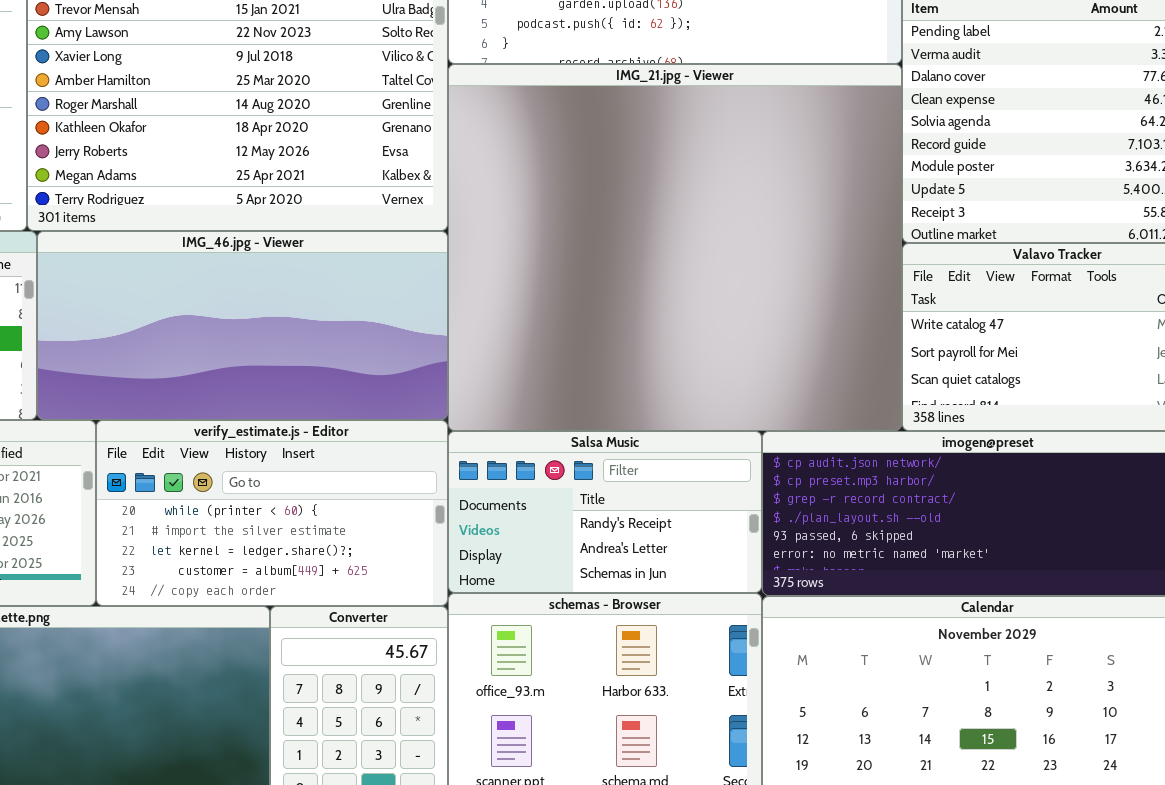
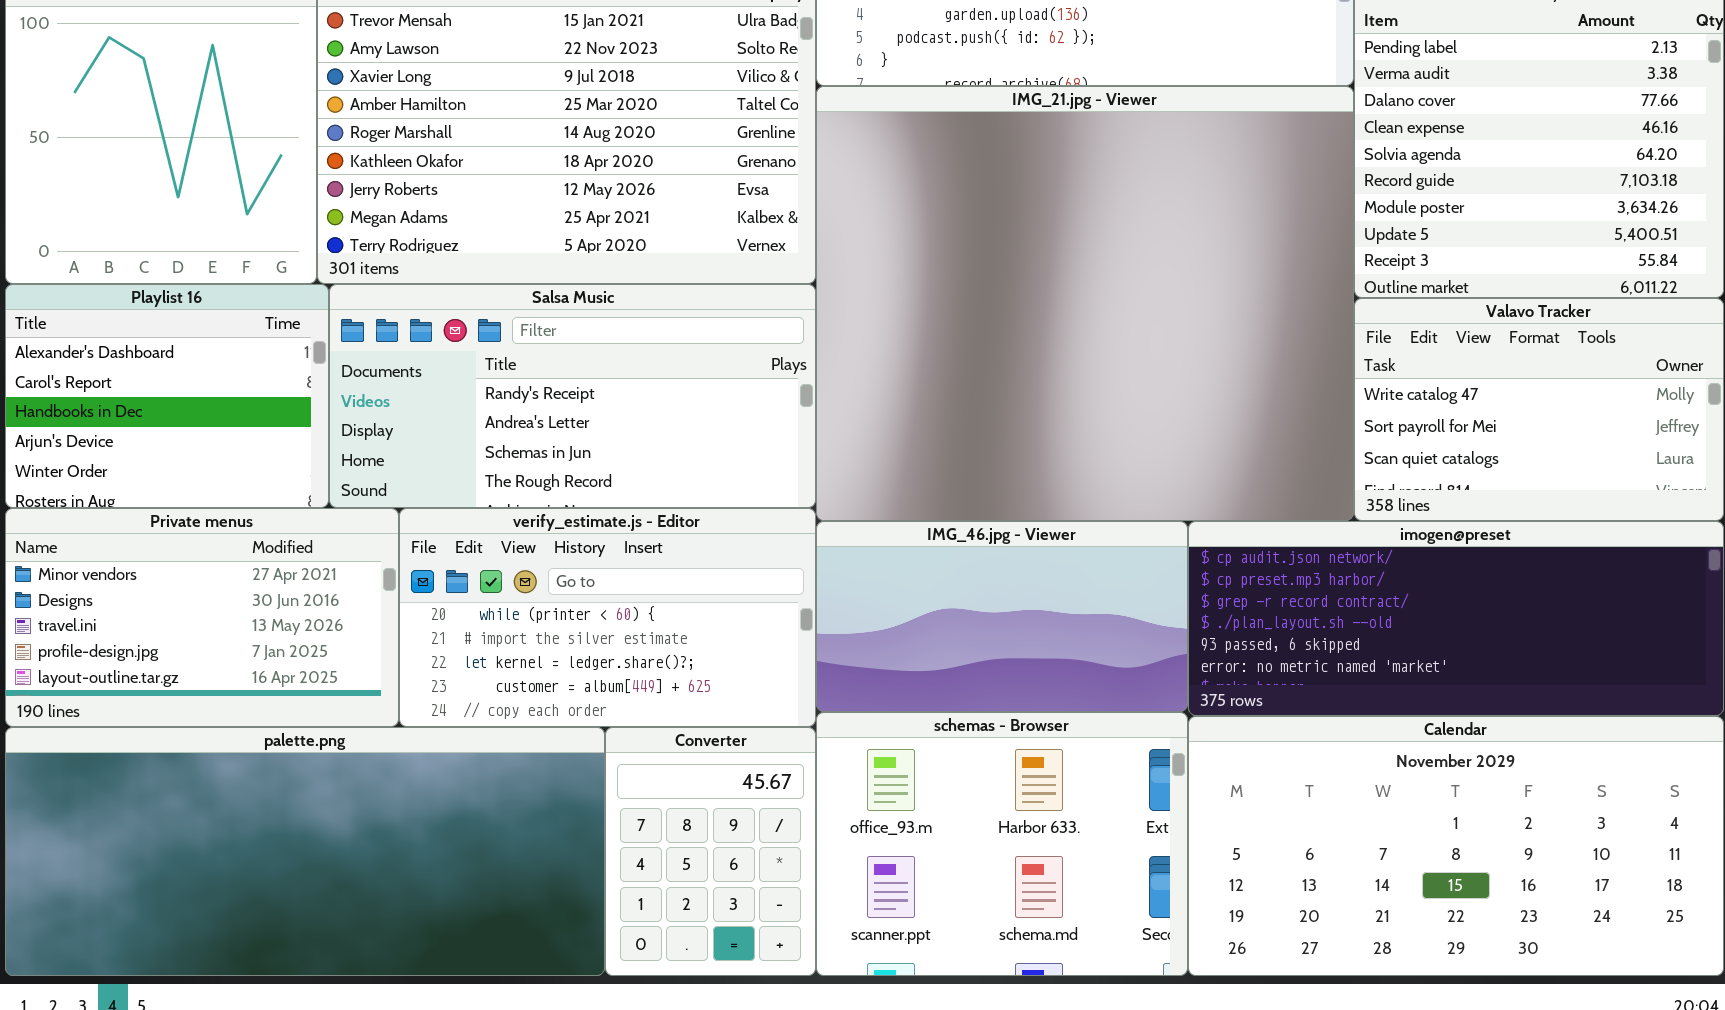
IMG_46.jpg - Viewer: [37,231,448,420] -> [816,521,1188,712], moved, resized
Salsa Music: [448,431,762,593] -> [329,284,816,508], moved, resized

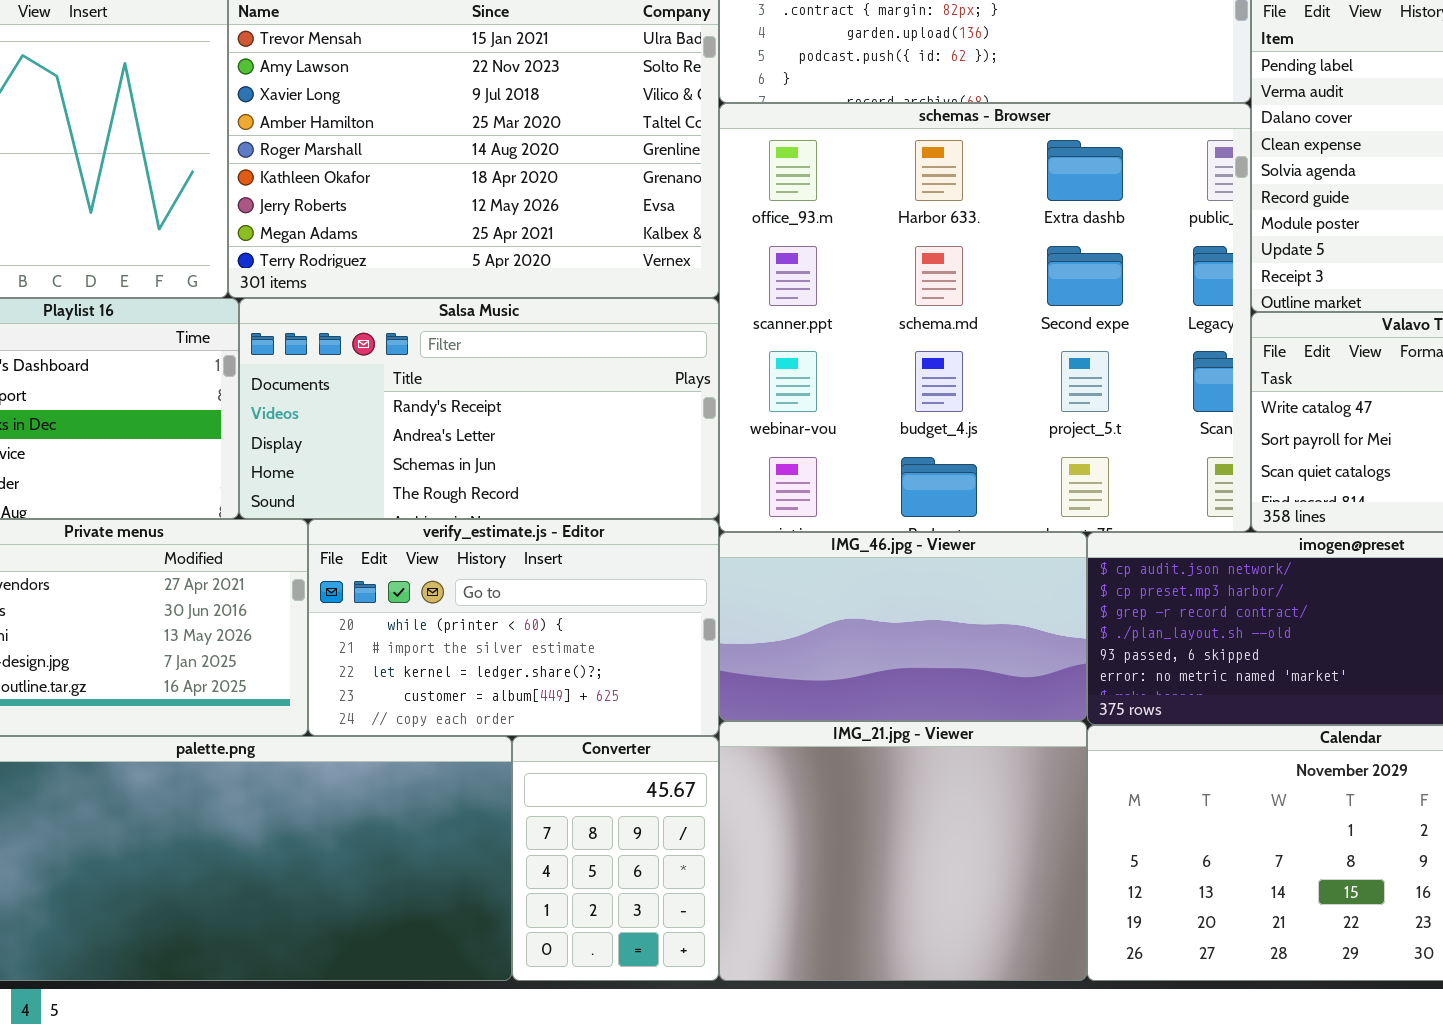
IMG_21.jpg - Viewer: [816,86,1354,521] -> [719,721,1087,981], moved, resized
schemas - Browser: [816,712,1188,976] -> [719,103,1251,532], moved, resized

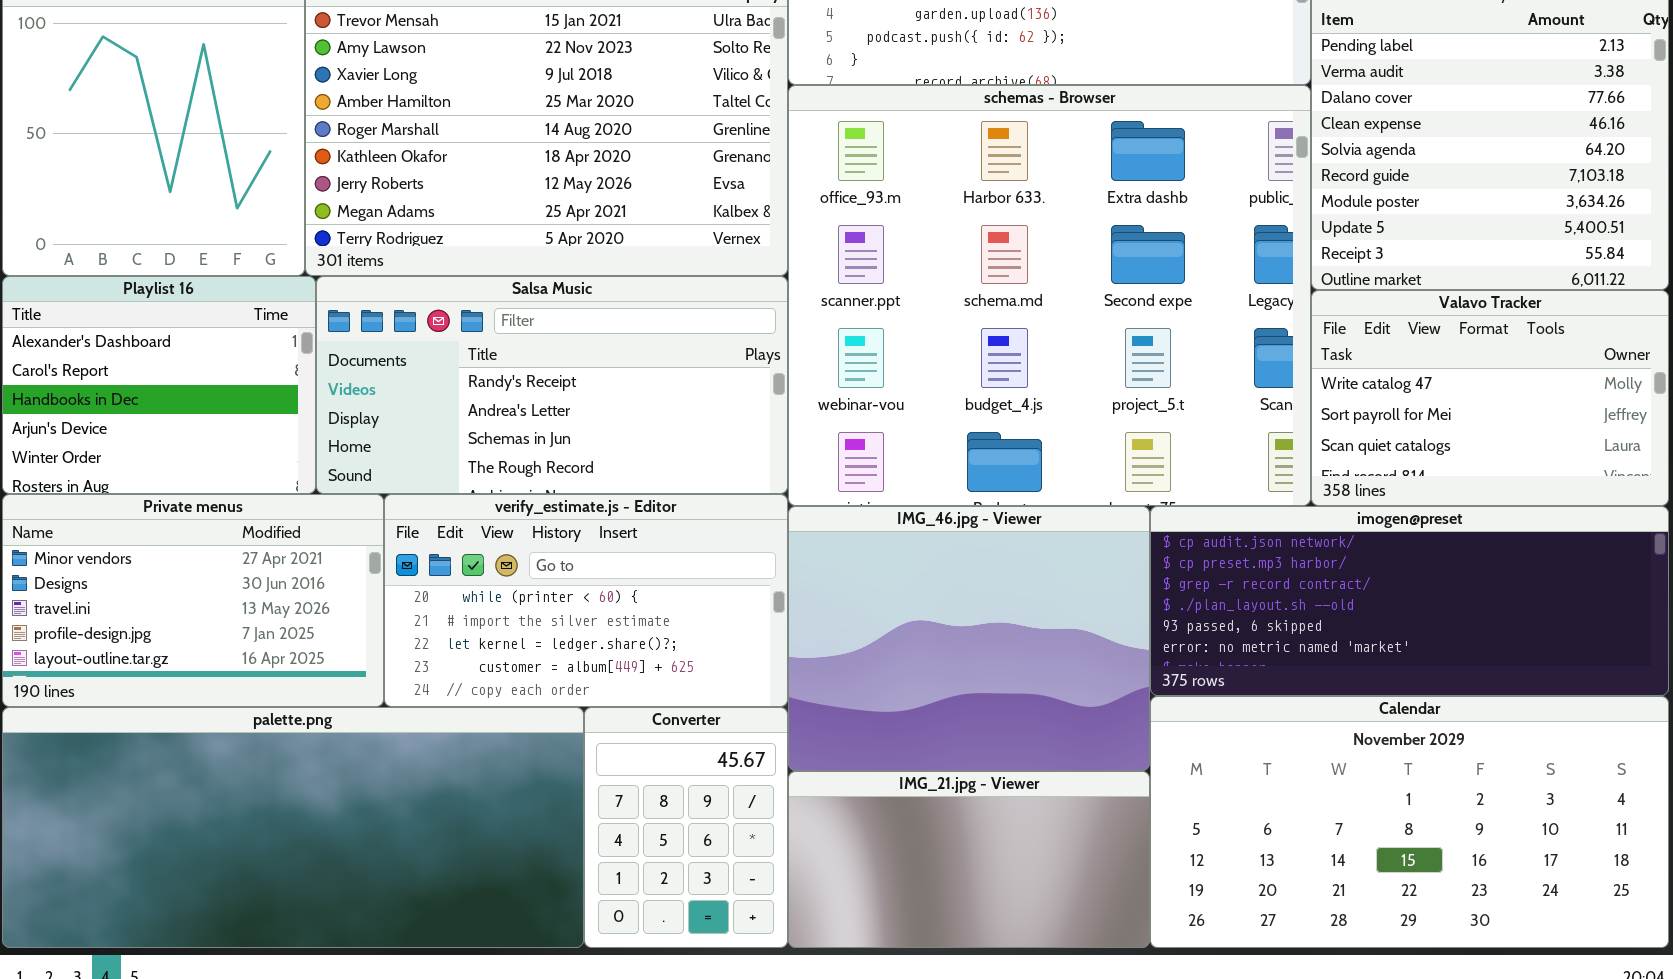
IMG_46.jpg - Viewer: [719,532,1087,721] -> [788,506,1150,771], resized
IMG_21.jpg - Viewer: [719,721,1087,981] -> [788,771,1150,948], resized

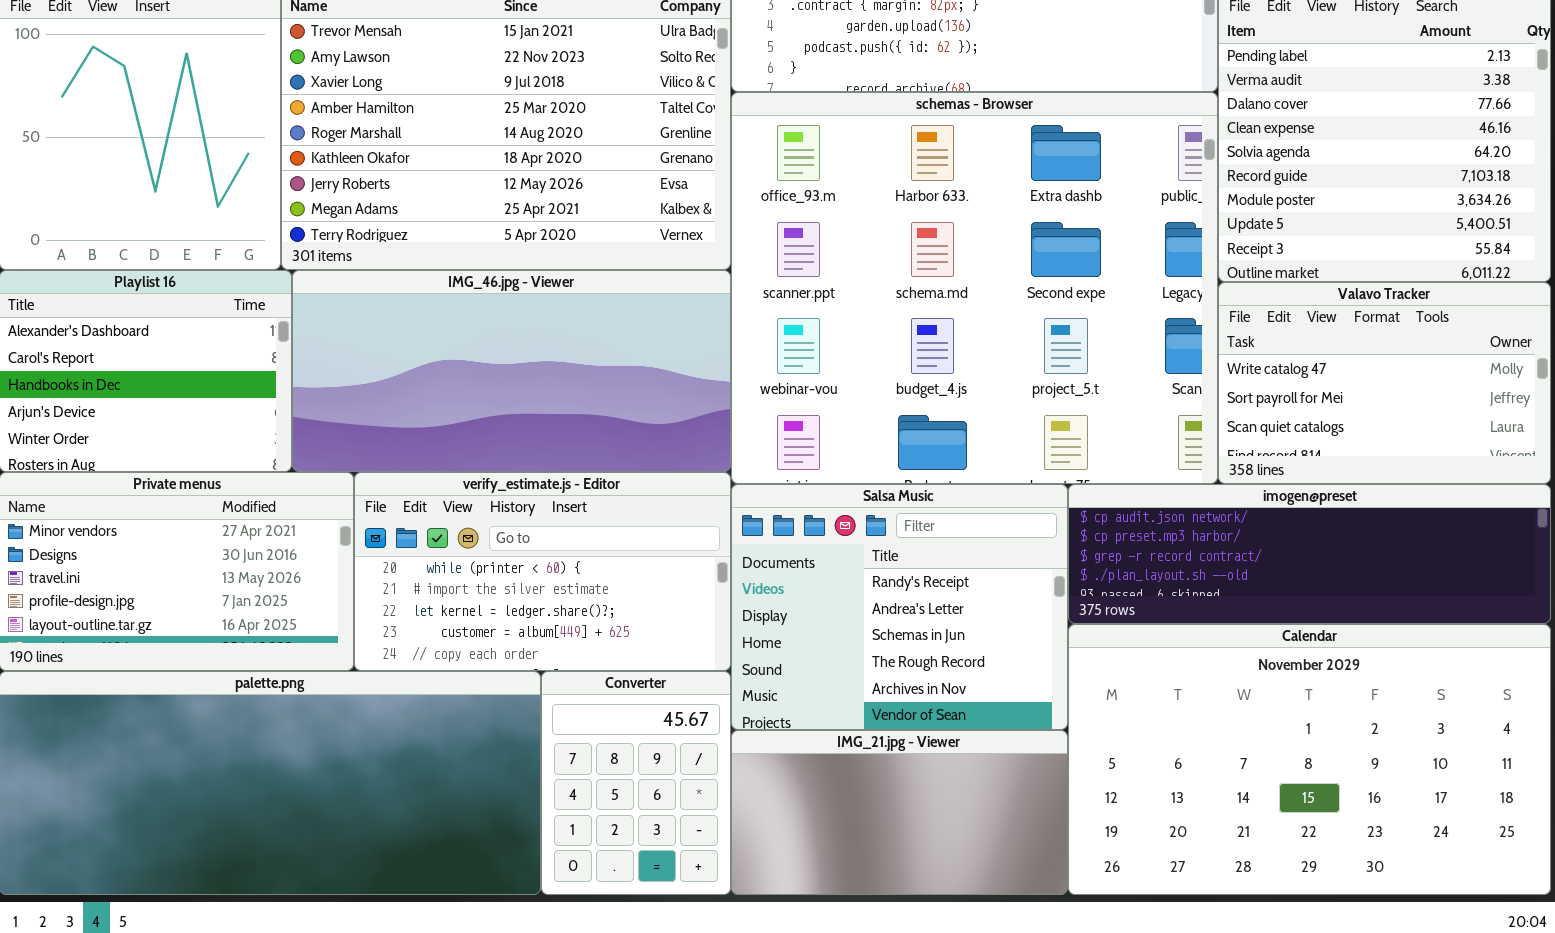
Salsa Music: [316,276,788,494] -> [731,484,1068,730], moved, resized
IMG_46.jpg - Viewer: [788,506,1150,771] -> [292,270,731,472], moved, resized
imogen@preset: [1150,506,1669,696] -> [1068,484,1551,624], resized
Calendar: [1150,696,1669,948] -> [1068,624,1551,895], resized

